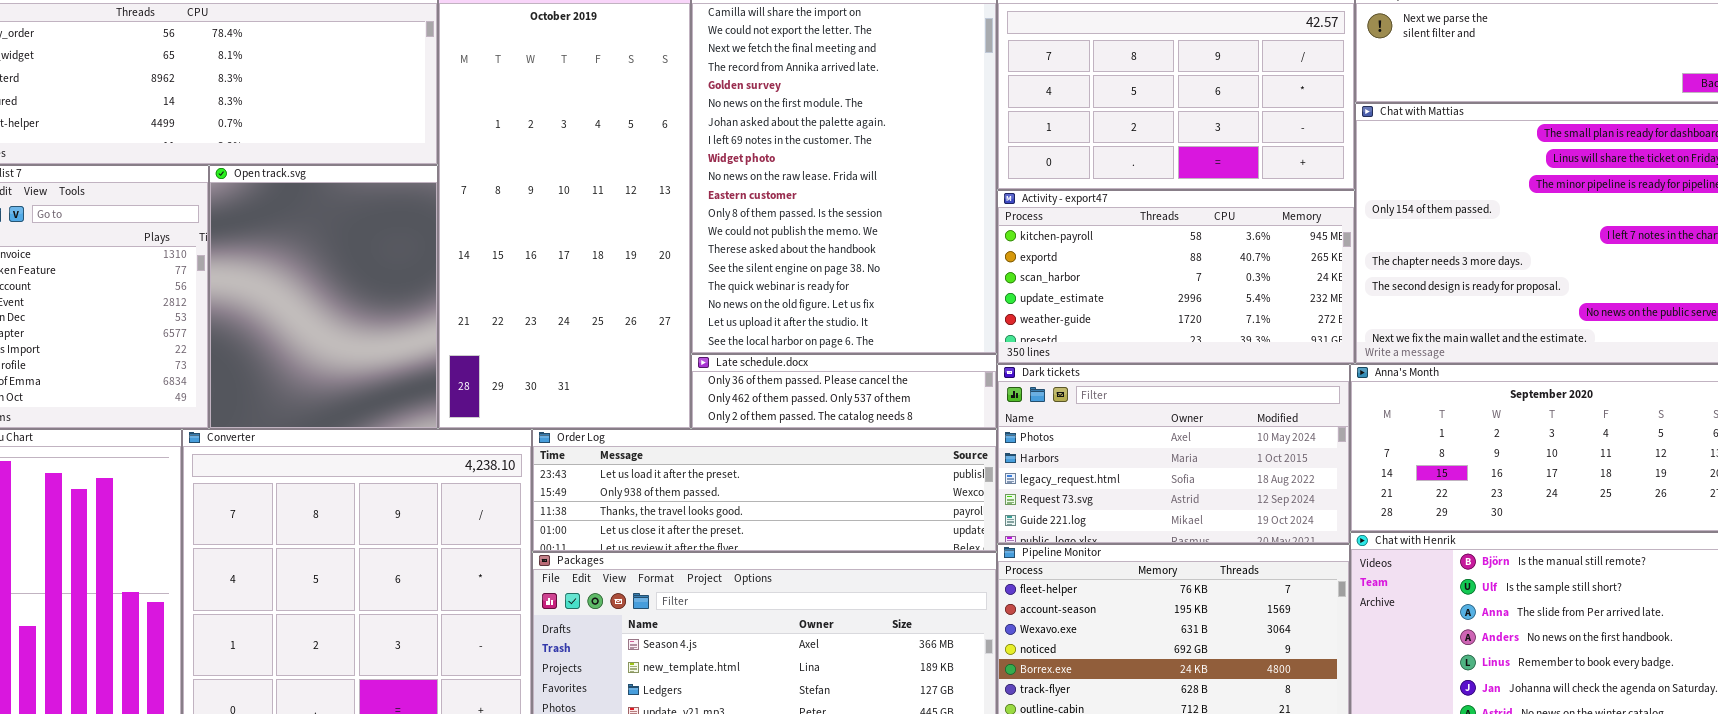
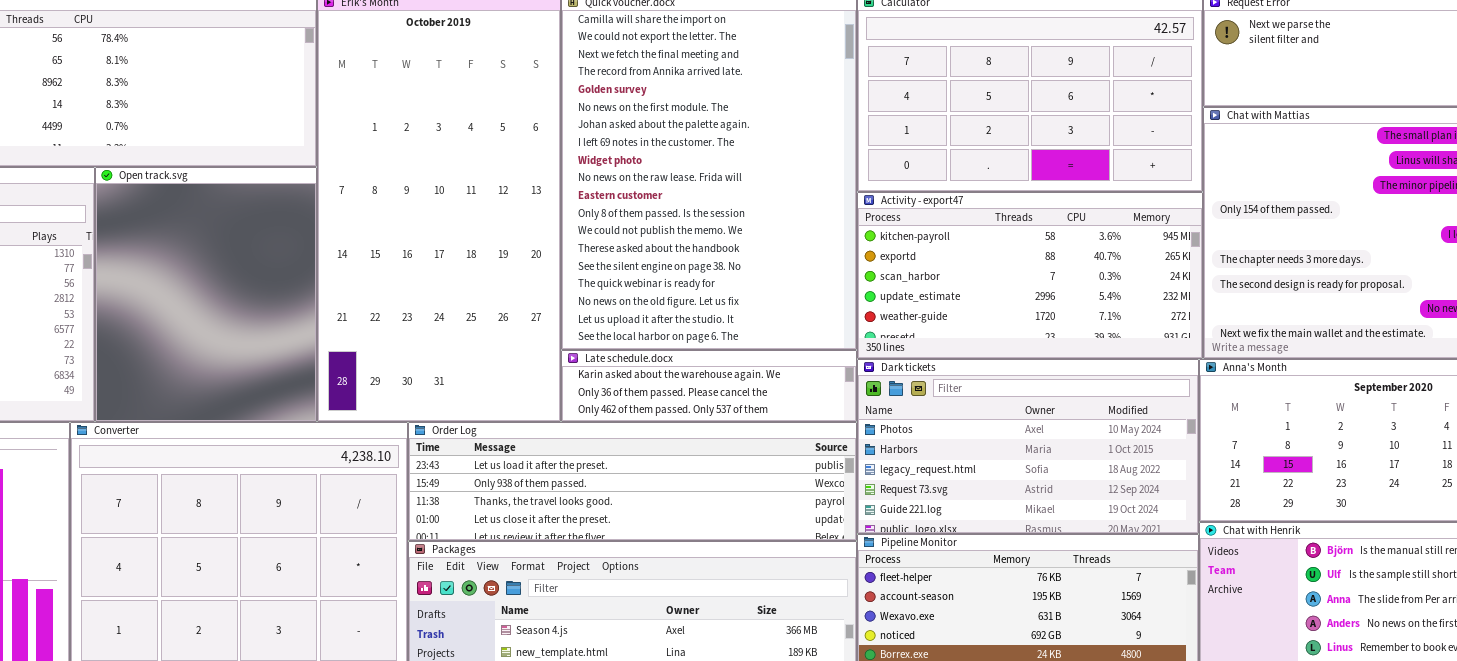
Late schedule.docx: [691,354,997,429] -> [561,350,857,422], scrolled up 1 row

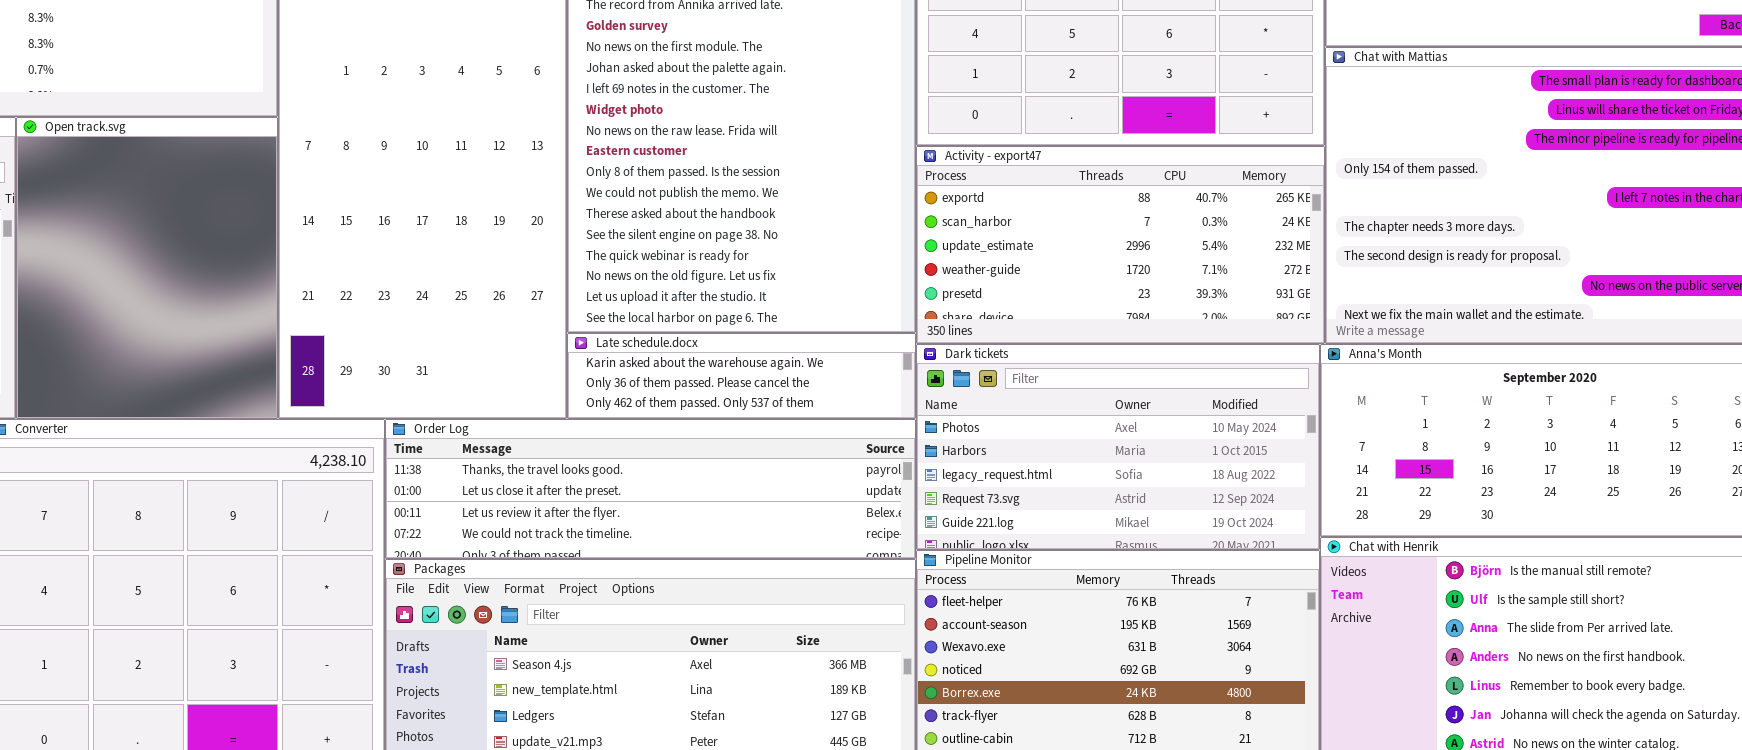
Activity - export47: [857,192,1203,359] -> [916,146,1325,344], scrolled down 1 row
Order Log: [408,422,857,541] -> [385,419,916,559], scrolled down 2 rows

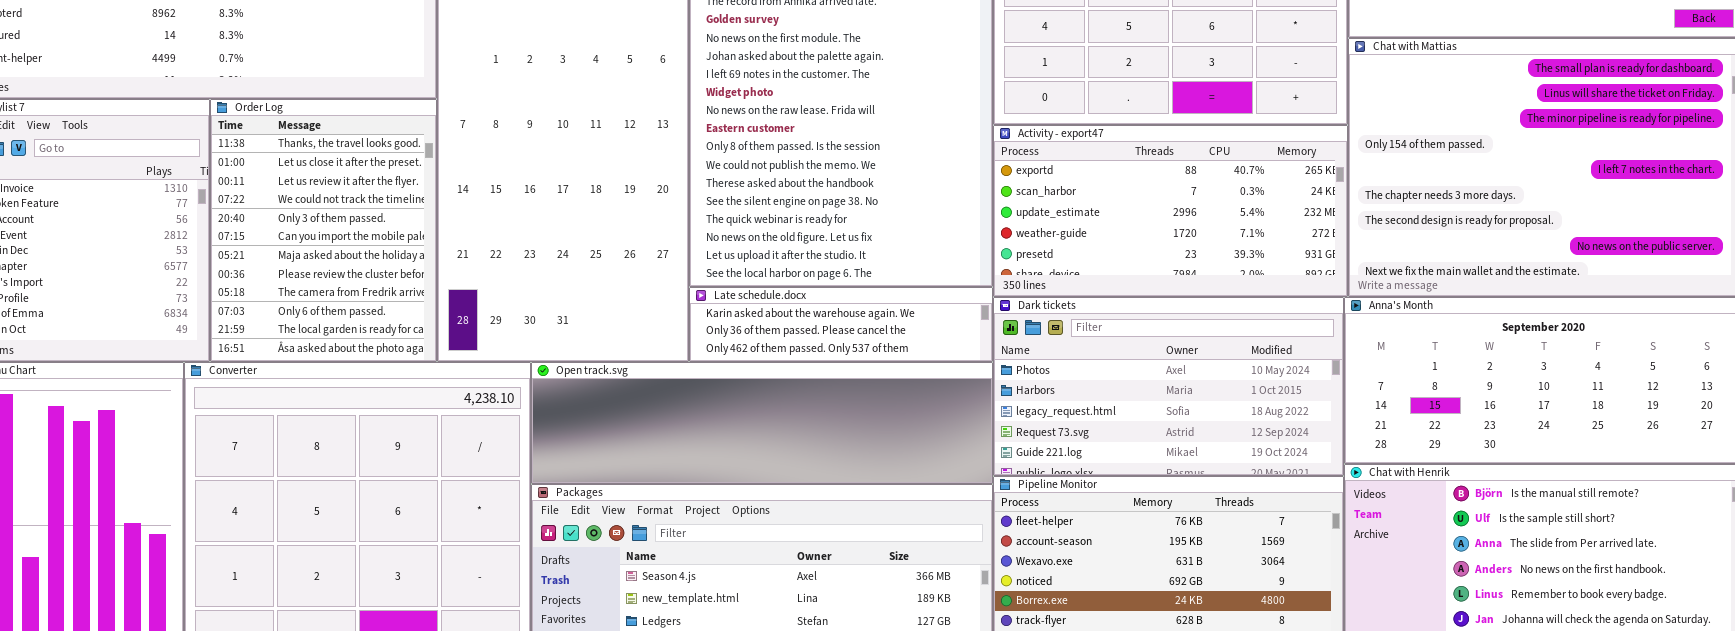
Open track.svg: [16,117,278,419] -> [531,362,993,484], moved, resized
Order Log: [385,419,916,559] -> [210,99,437,362], moved, resized

